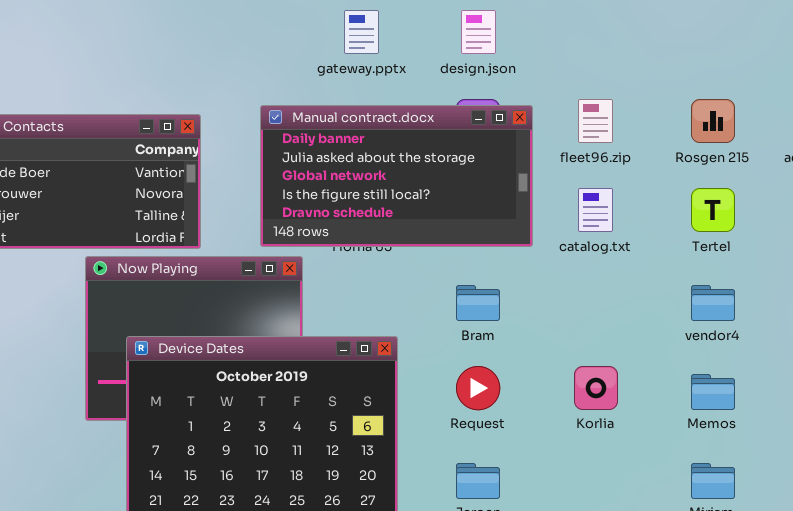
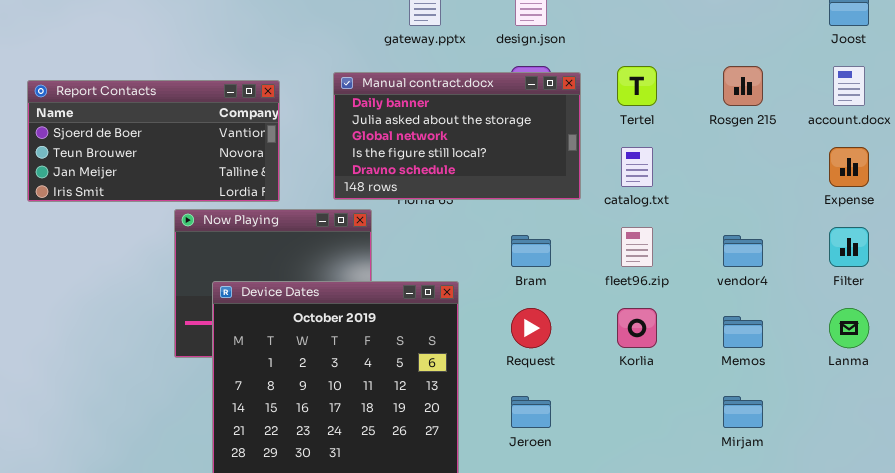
fleet96.zip: [578,99,613,143] -> [621,227,653,267], moved
Tertel: [691,188,735,232] -> [617,66,657,106], moved

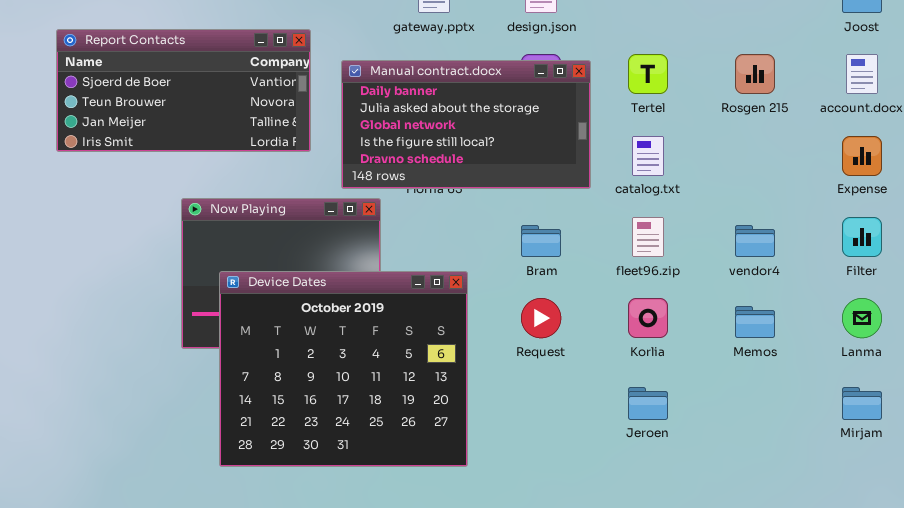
Report Contacts: [27,80,280,202] -> [56,29,311,152], moved
Jeroen: [511,396,551,428] -> [628,387,668,420], moved
Mirjam: [723,396,763,428] -> [842,387,882,420], moved

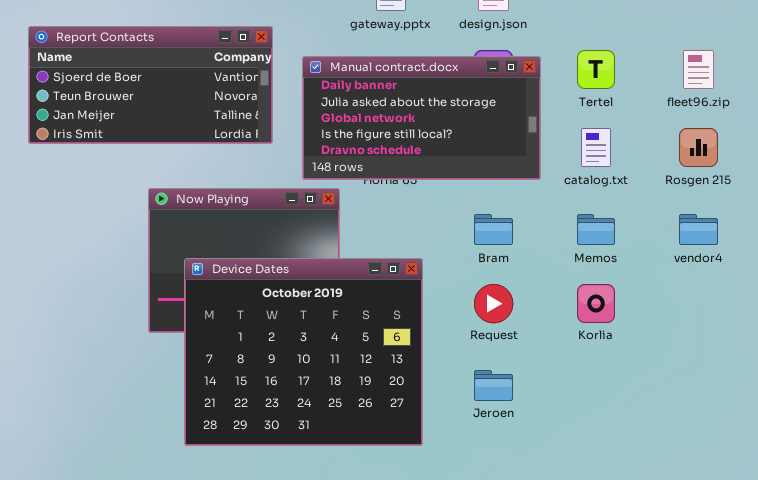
Rosgen 215: [735,54,775,94] -> [679,128,718,167], moved
fleet96.zip: [632,217,664,257] -> [683,50,714,89], moved
Memos: [735,306,775,338] -> [577,214,615,245], moved
Jeroen: [628,387,668,420] -> [474,370,513,401], moved

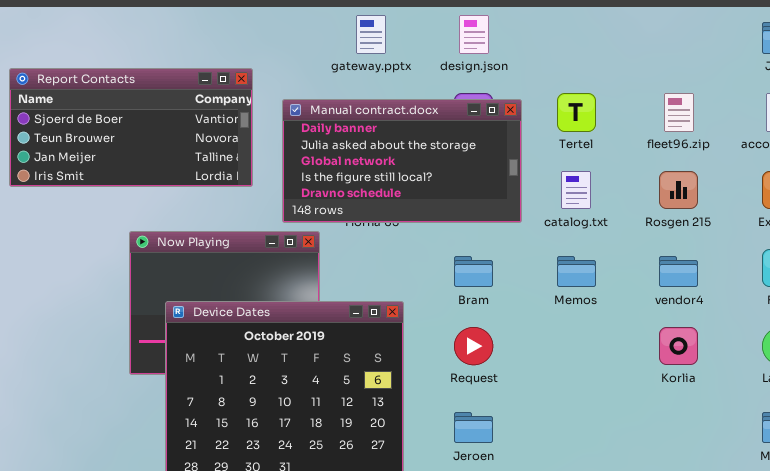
Korlia: [577,284,615,323] -> [659,327,698,365], moved

